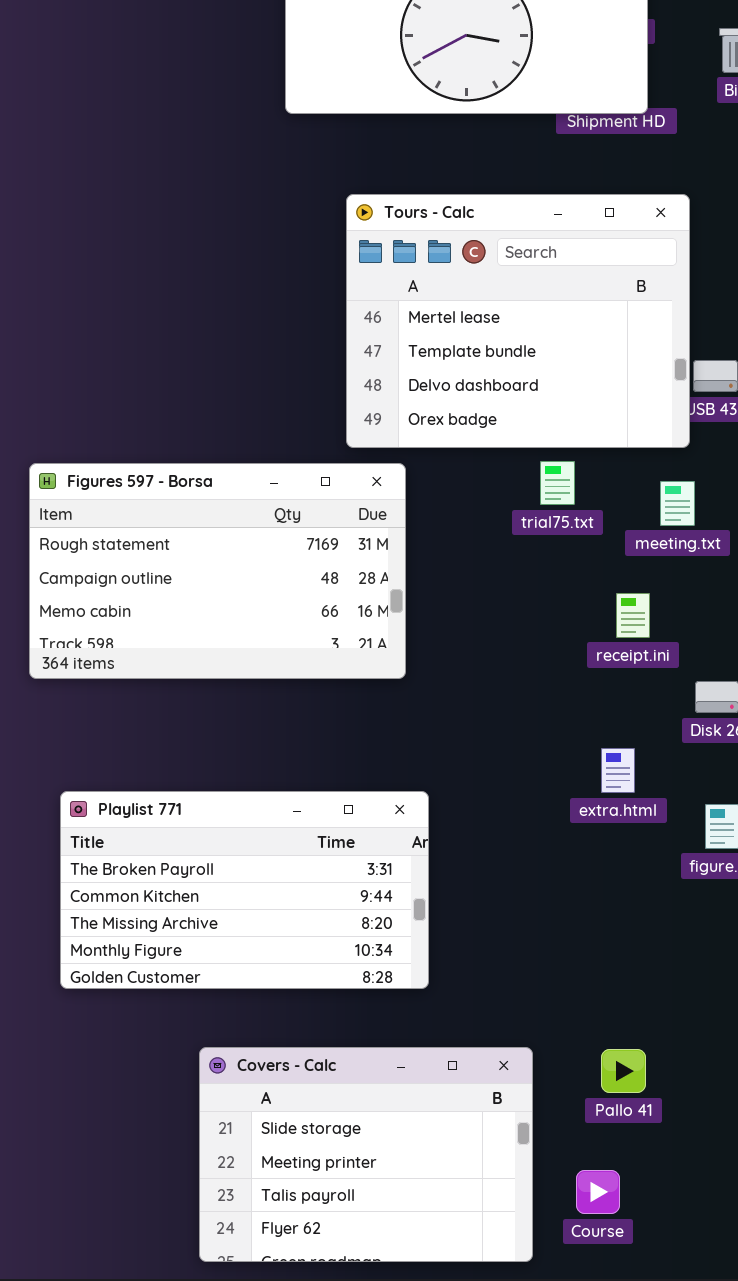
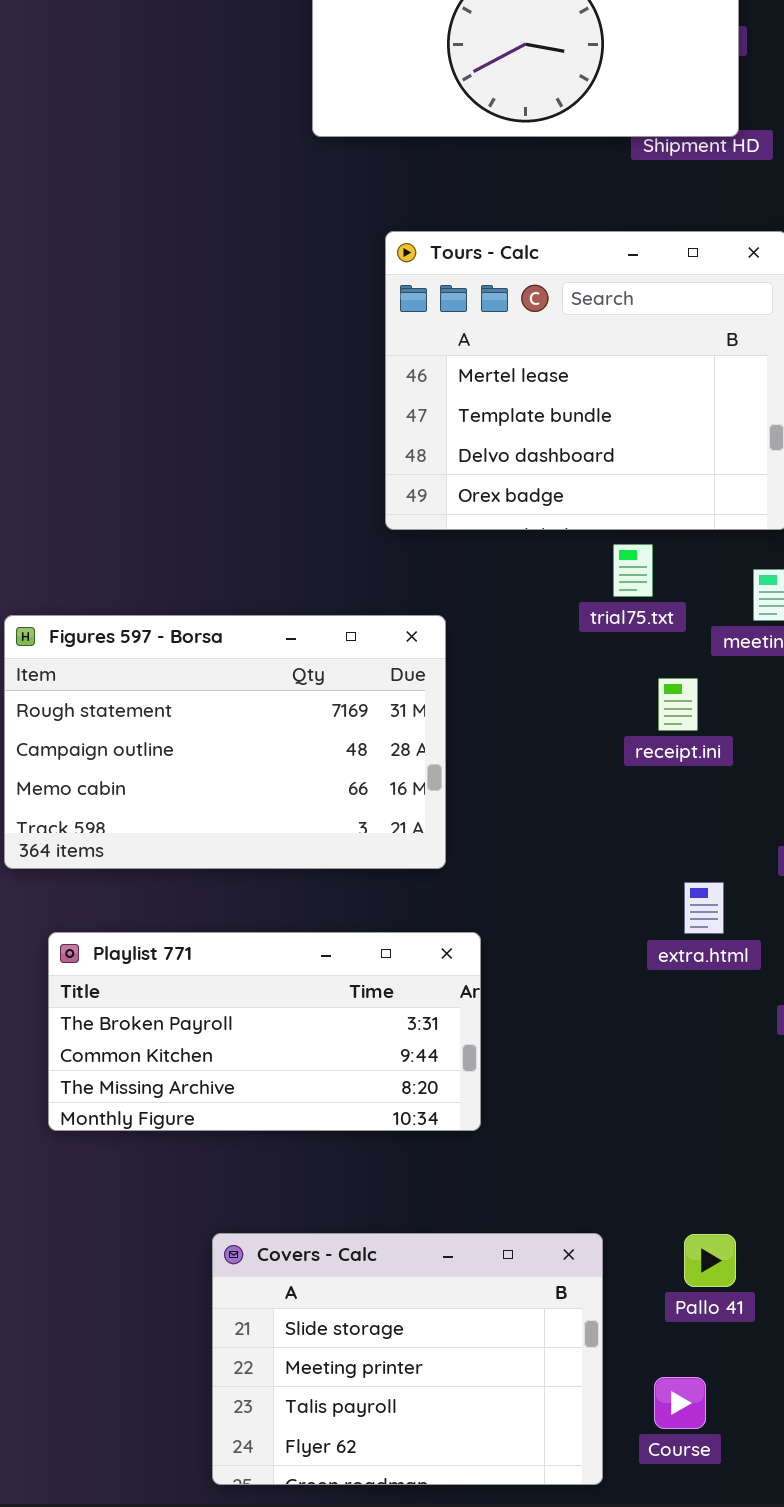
Figures 597 - Borsa: [29,463,406,679] -> [4,615,446,869], moved
receipt.ini: [616,593,650,638] -> [658,678,698,731], moved
Playlist 771: [60,791,429,989] -> [48,932,481,1131], resized

